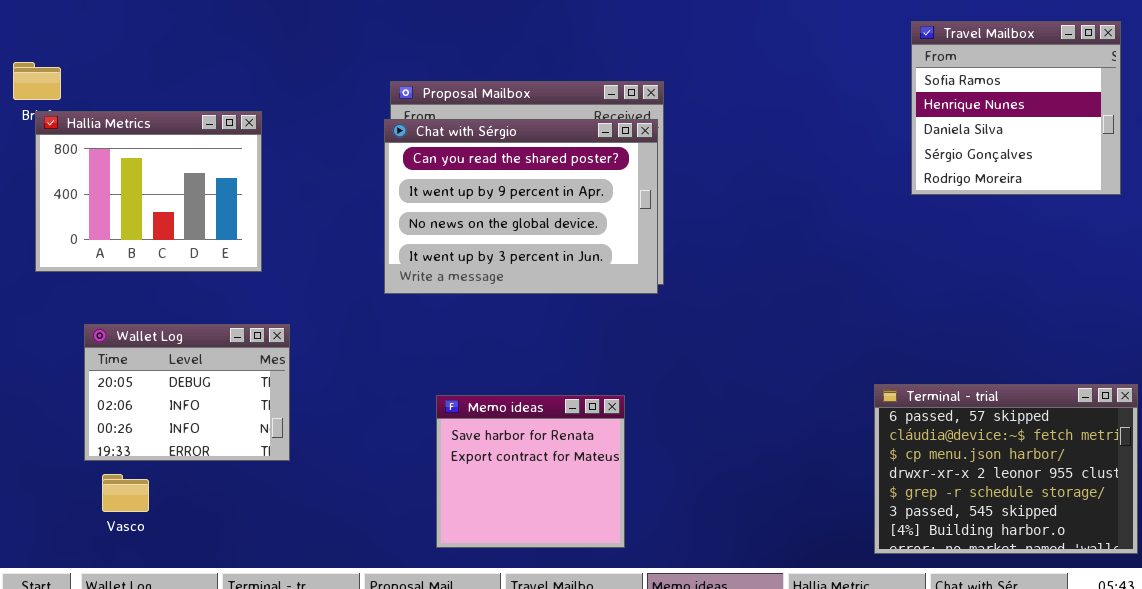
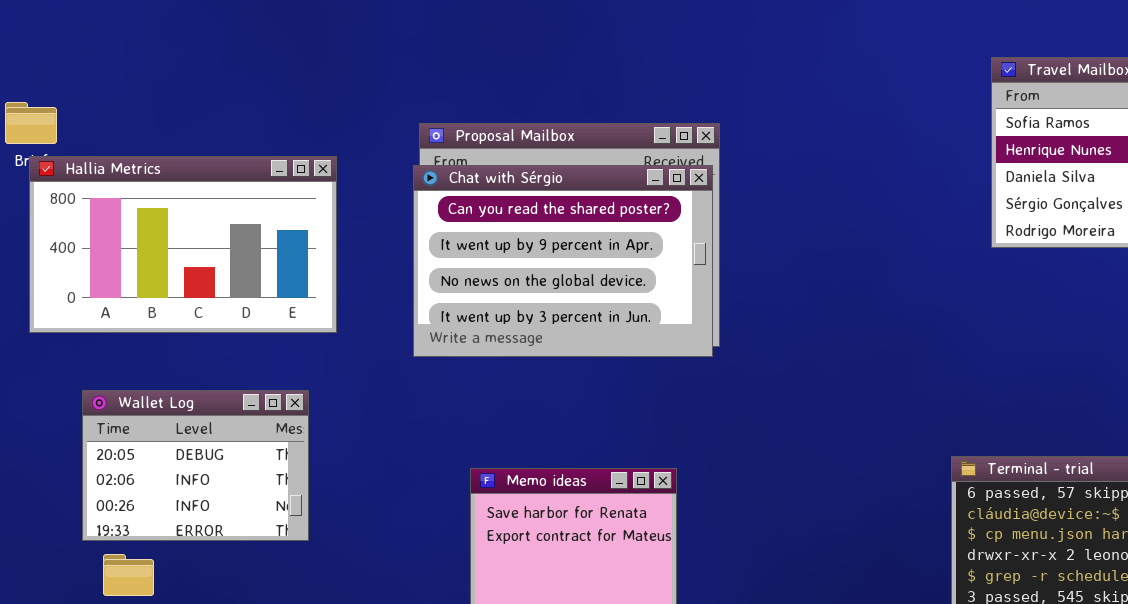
Hallia Metrics: [35,111,262,272] -> [29,156,337,333], resized

